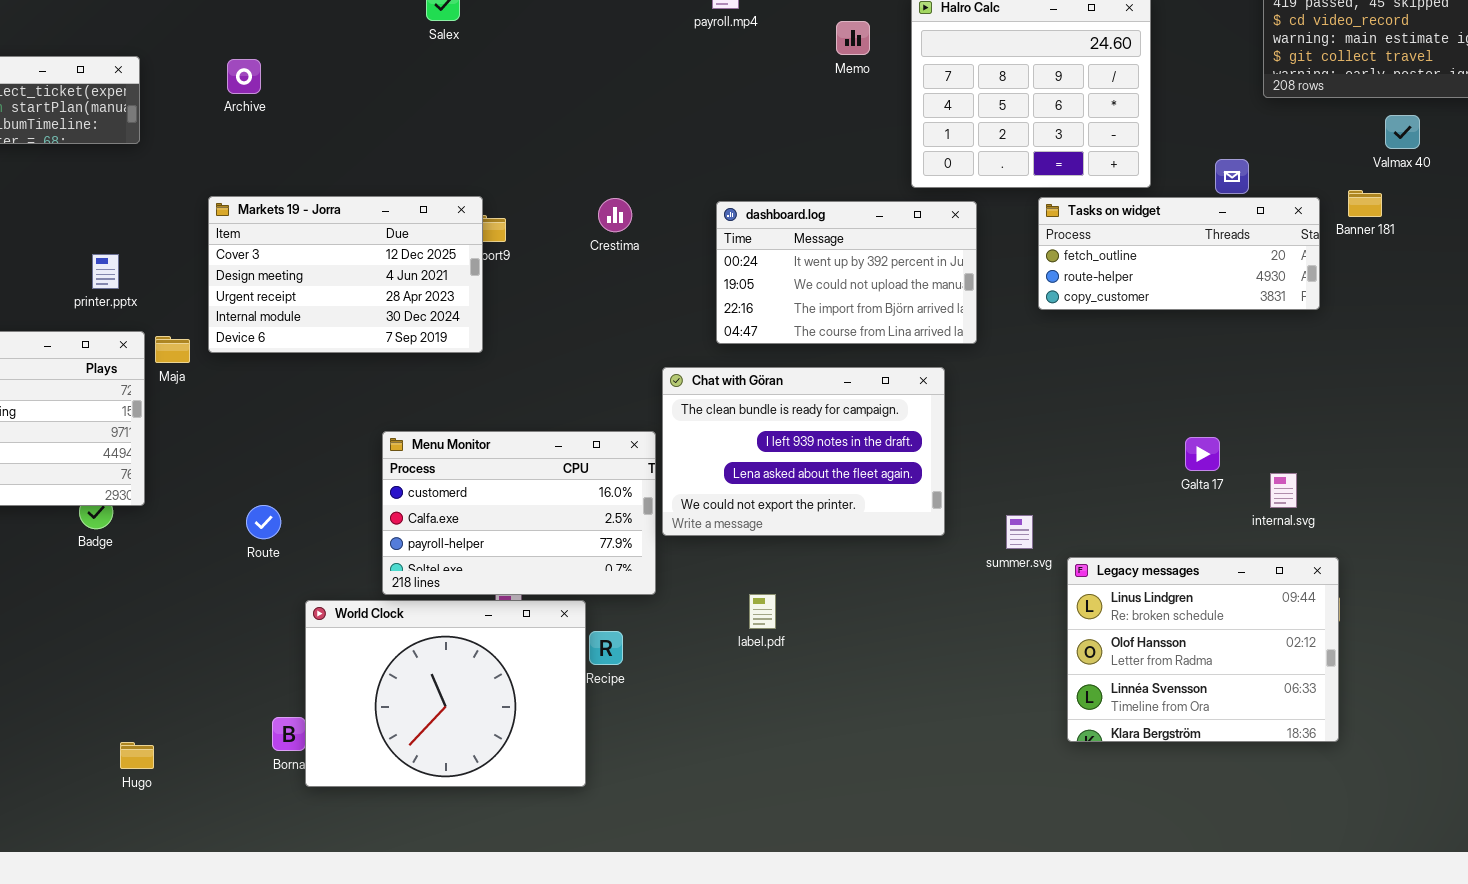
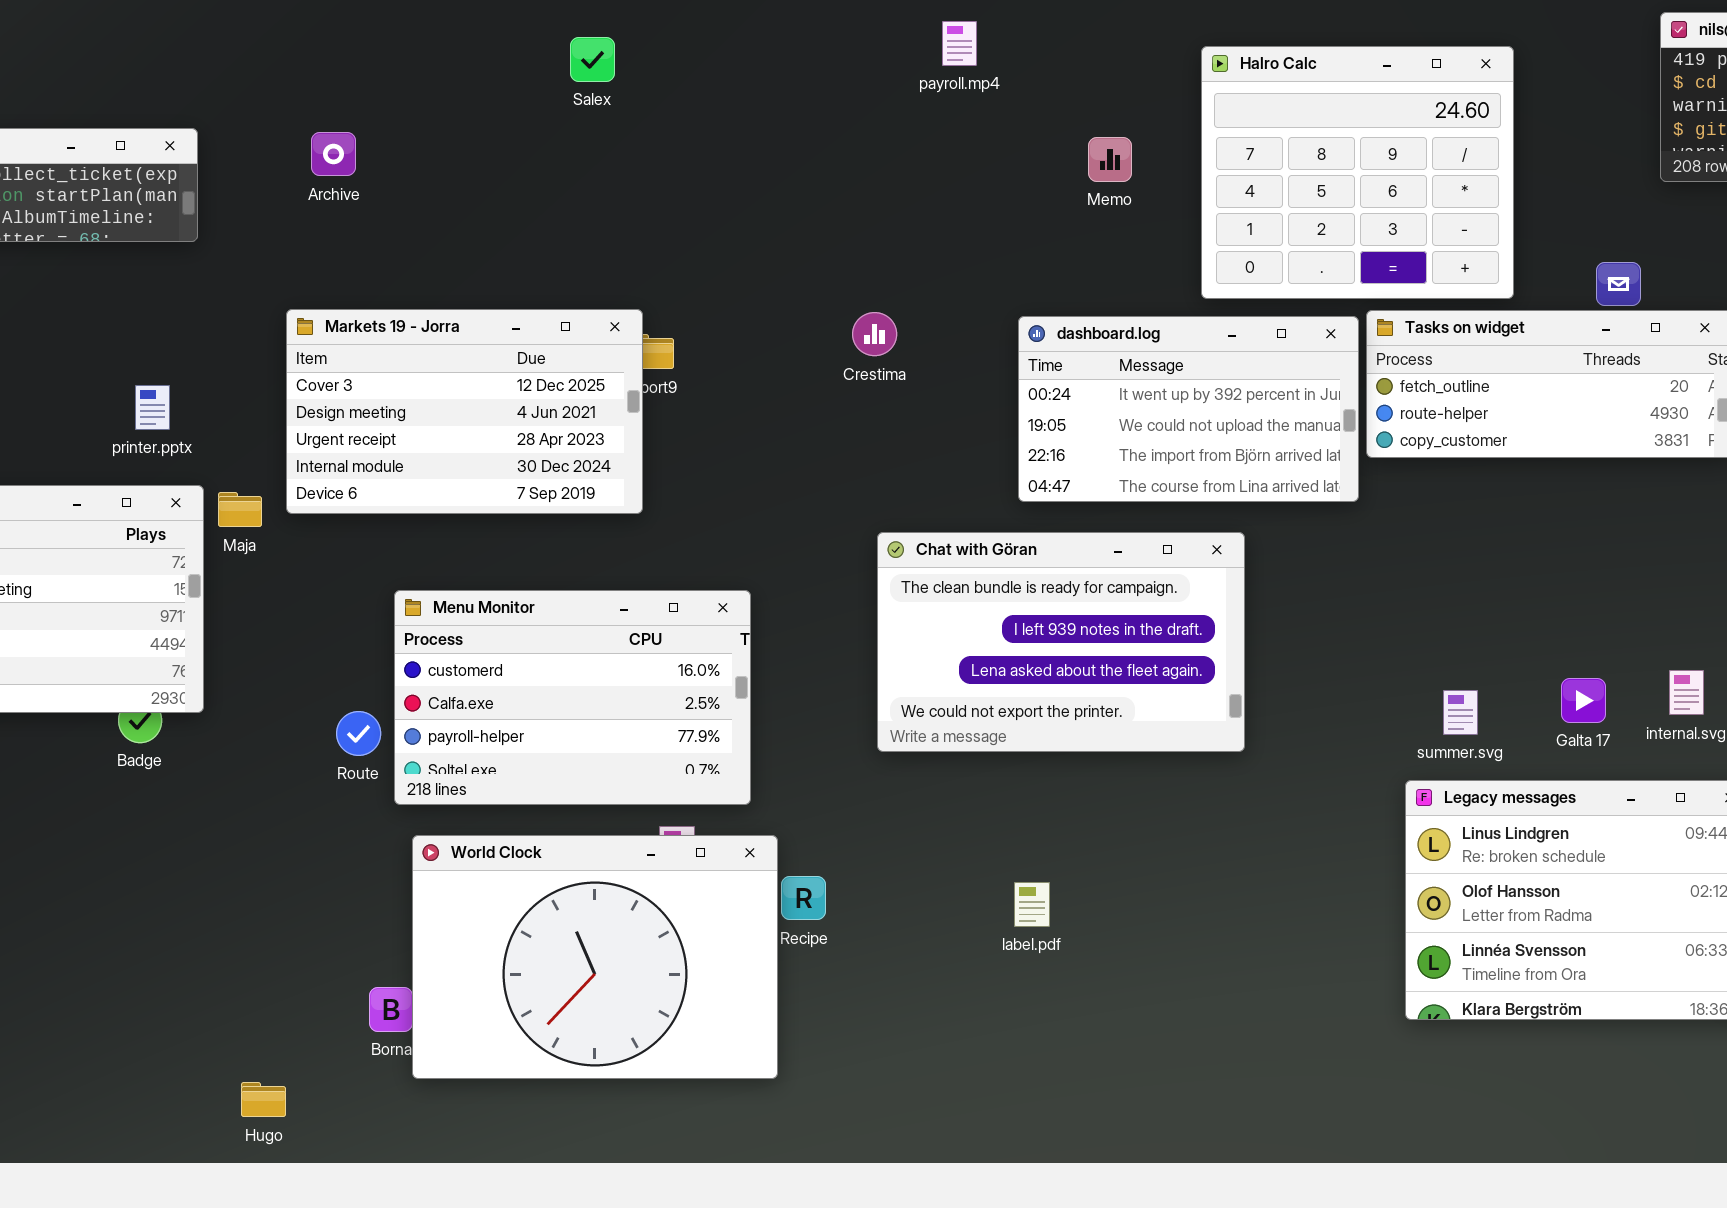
Memo: [836,21,870,55] -> [1088,137,1132,182], moved
Crestima: [598,198,632,232] -> [852,312,897,356], moved
dashboard.log: [716,201,977,344] -> [1018,316,1359,502], moved
Menu Monitor: [382,431,656,595] -> [394,590,751,805], moved
Galta 17: [1185,437,1220,471] -> [1561,678,1606,723], moved
summer.svg: [1006,515,1033,549] -> [1443,690,1478,735], moved
label.pdf: [749,594,776,629] -> [1014,882,1050,927], moved
Hugo: [120,742,154,769] -> [241,1082,286,1117], moved

